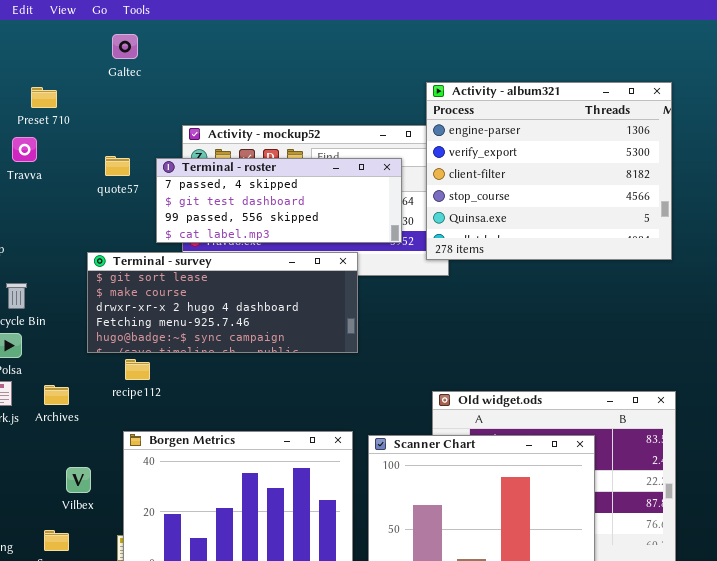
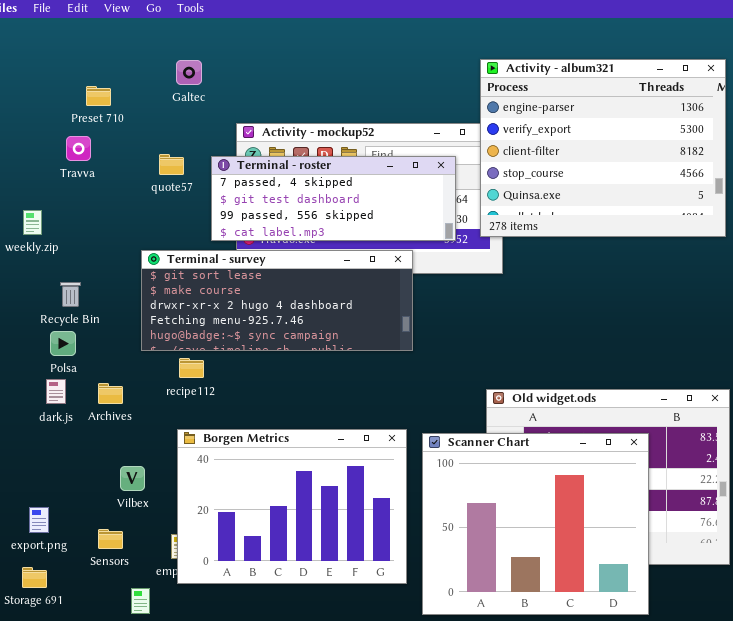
Galtec: [112,34,138,59] -> [176,60,202,85], moved
Activity - album321: [426,82,672,260] -> [480,59,726,237], moved

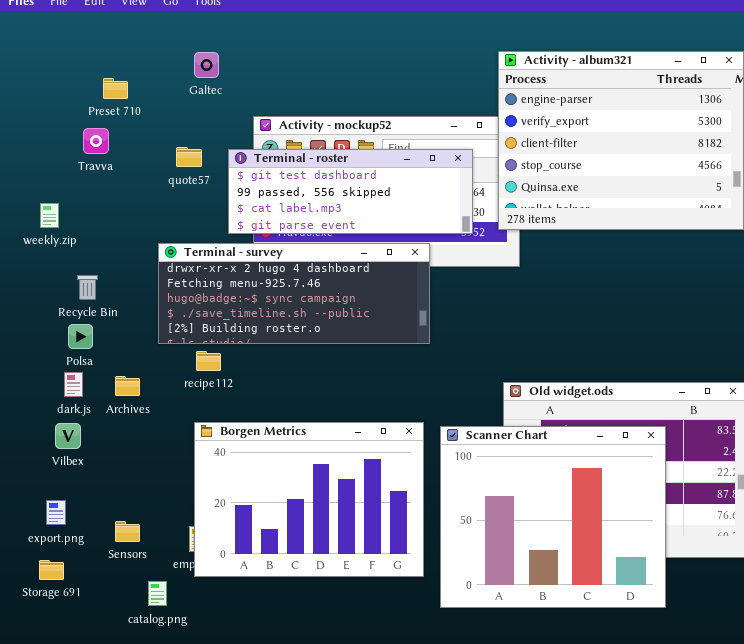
Terminal - roster: [211,156,456,241] -> [228,149,473,234], scrolled down 1 row
Terminal - survey: [141,250,413,351] -> [158,243,430,344], scrolled down 2 rows
Vilbex: [120,466,145,491] -> [55,423,81,449], moved

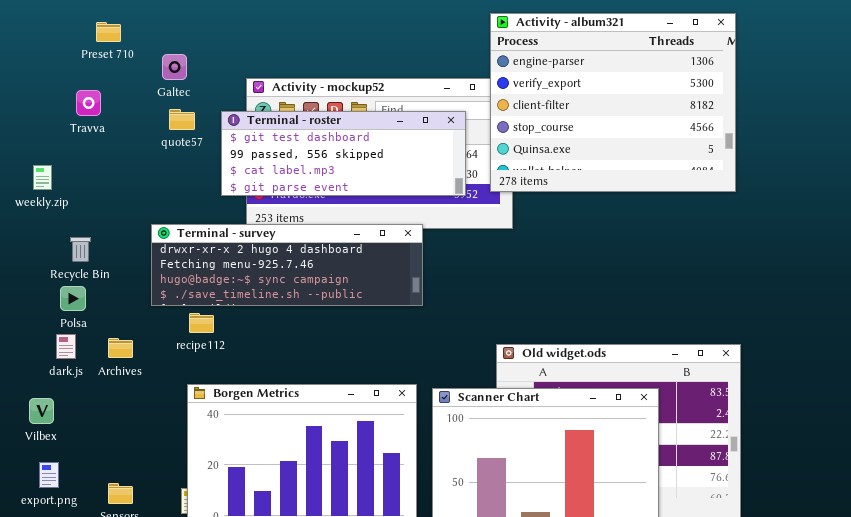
Galtec: [194,52,219,78] -> [162,54,187,80], moved
Preset 710: [103,78,128,99] -> [96,22,121,42], moved
Terminal - survey: [158,243,430,344] -> [151,224,423,306], resized
Vilbex: [55,423,81,449] -> [29,398,54,424], moved

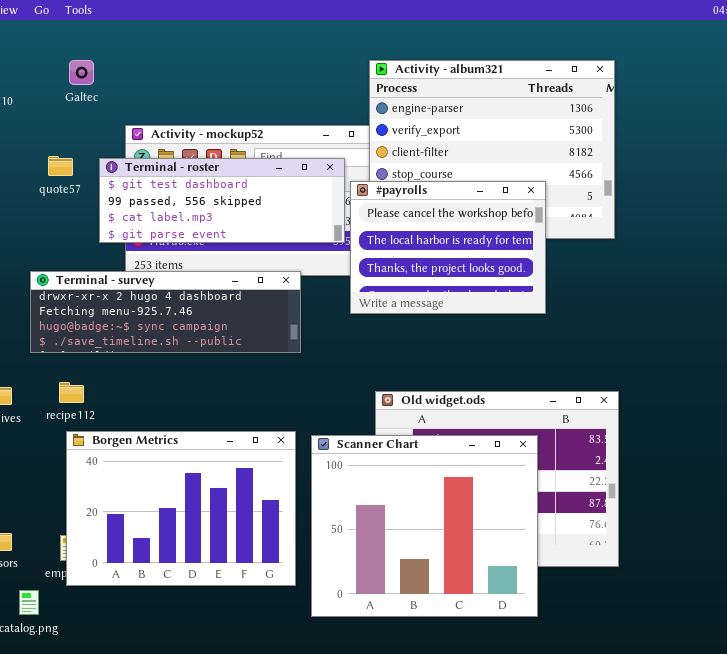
Galtec: [162,54,187,80] -> [69,60,94,85], moved
#payrolls: none -> [350,181,546,314], opened
recipe112: [189,313,214,333] -> [59,382,84,403], moved

